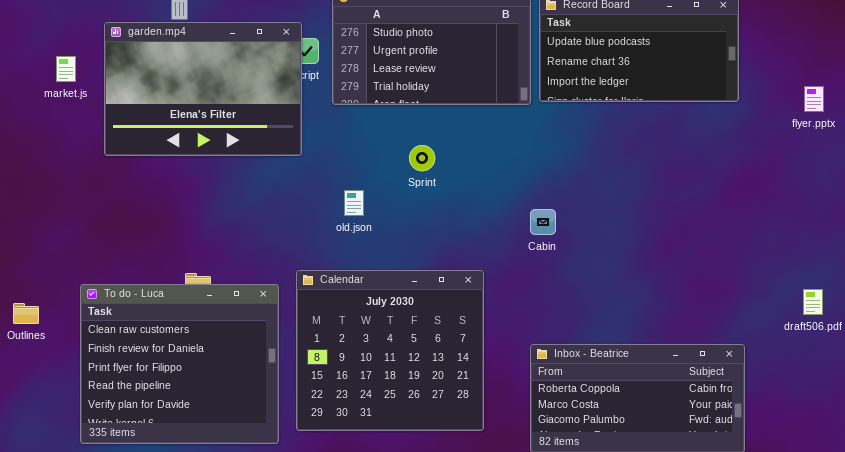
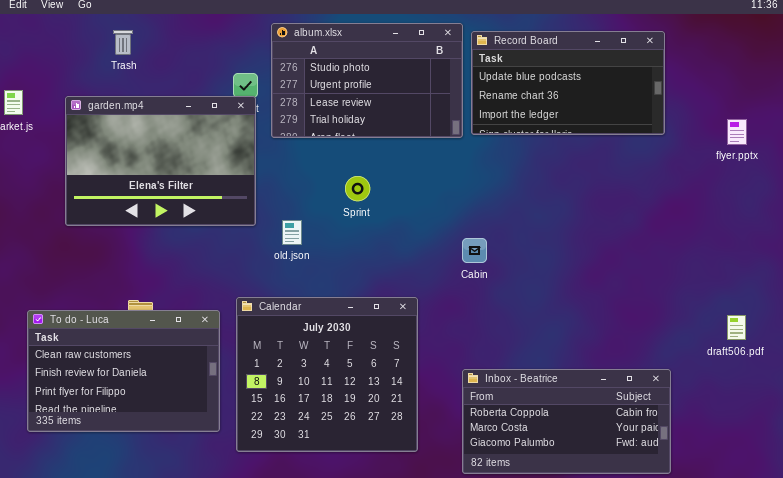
garden.mp4: [104,22,302,156] -> [65,96,256,226], moved
To do - Luca: [80,284,279,444] -> [27,310,220,432], resized

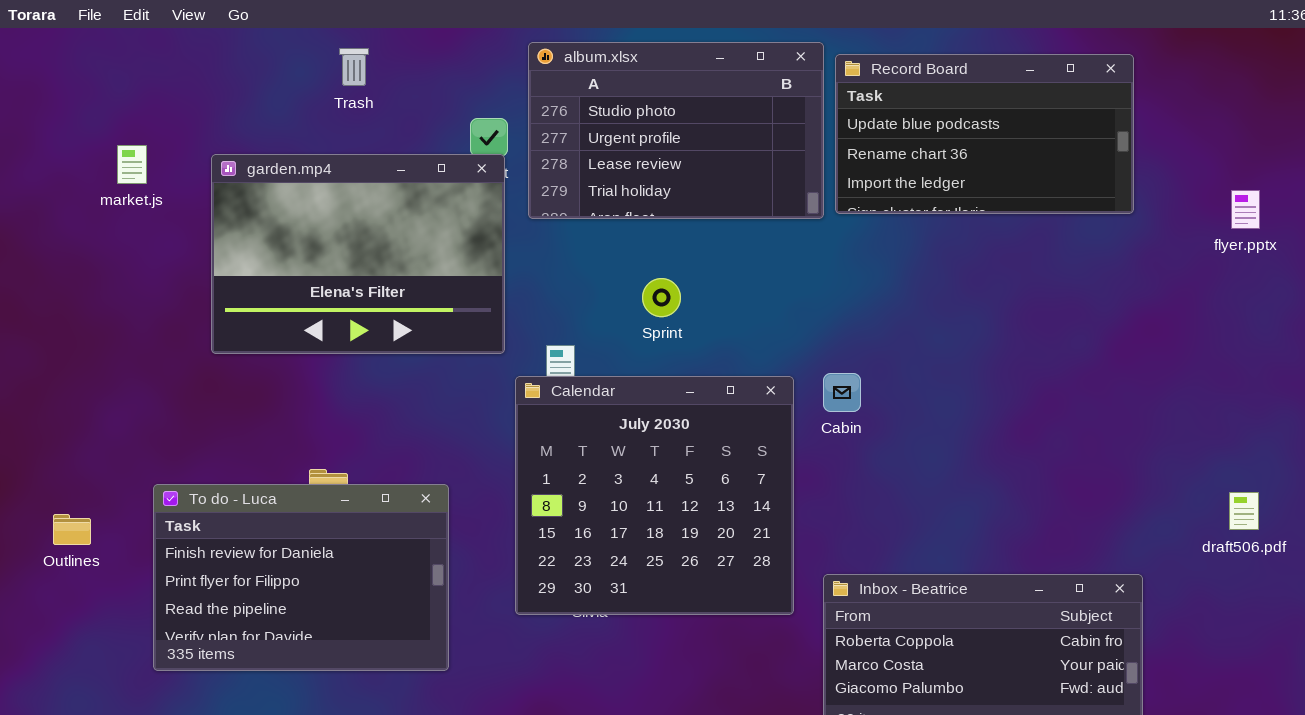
Trash: [113,30,133,55] -> [339,48,369,86], moved
Calendar: [236,297,418,452] -> [515,376,794,615], moved
To do - Luca: [27,310,220,432] -> [153,484,449,671], scrolled down 1 row

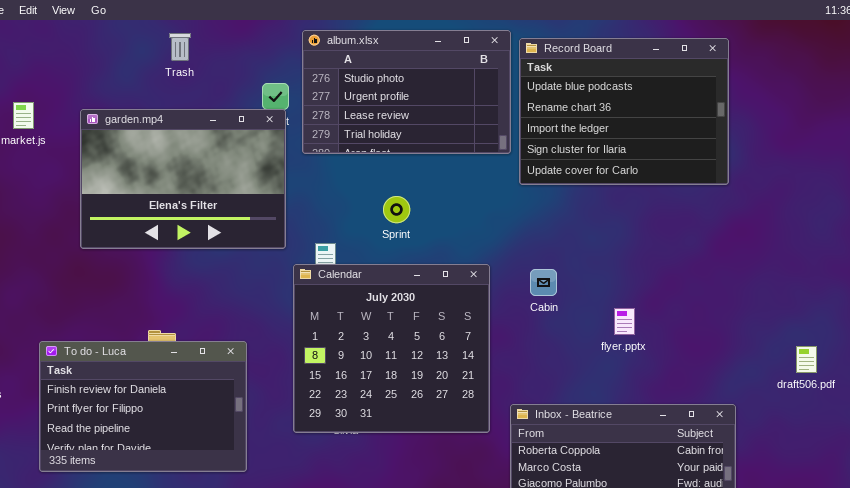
Record Board: [835,54,1134,214] -> [519,38,729,185], resized
flyer.pptx: [1231,190,1260,229] -> [614,308,635,335], moved
Cabin: [823,373,861,412] -> [530,269,557,296], moved

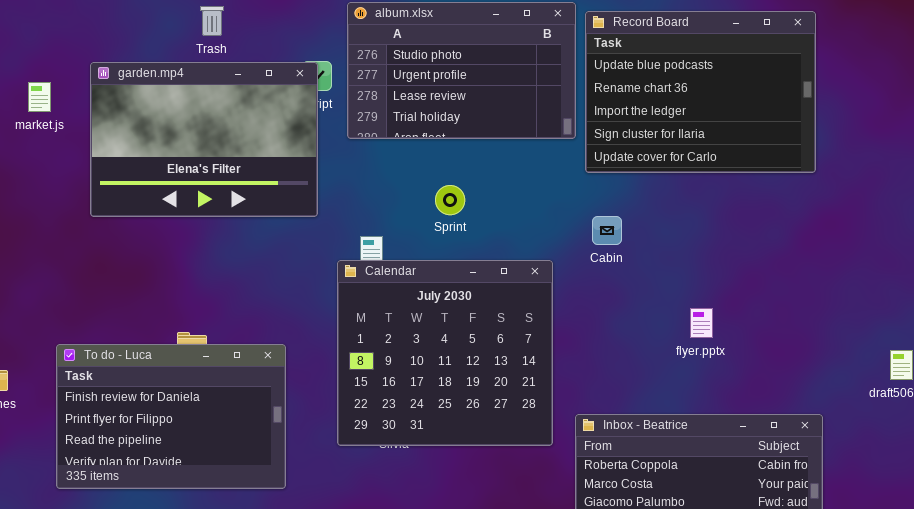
garden.mp4: [80,109,286,249] -> [90,62,318,217], moved
Cabin: [530,269,557,296] -> [592,216,622,245], moved

